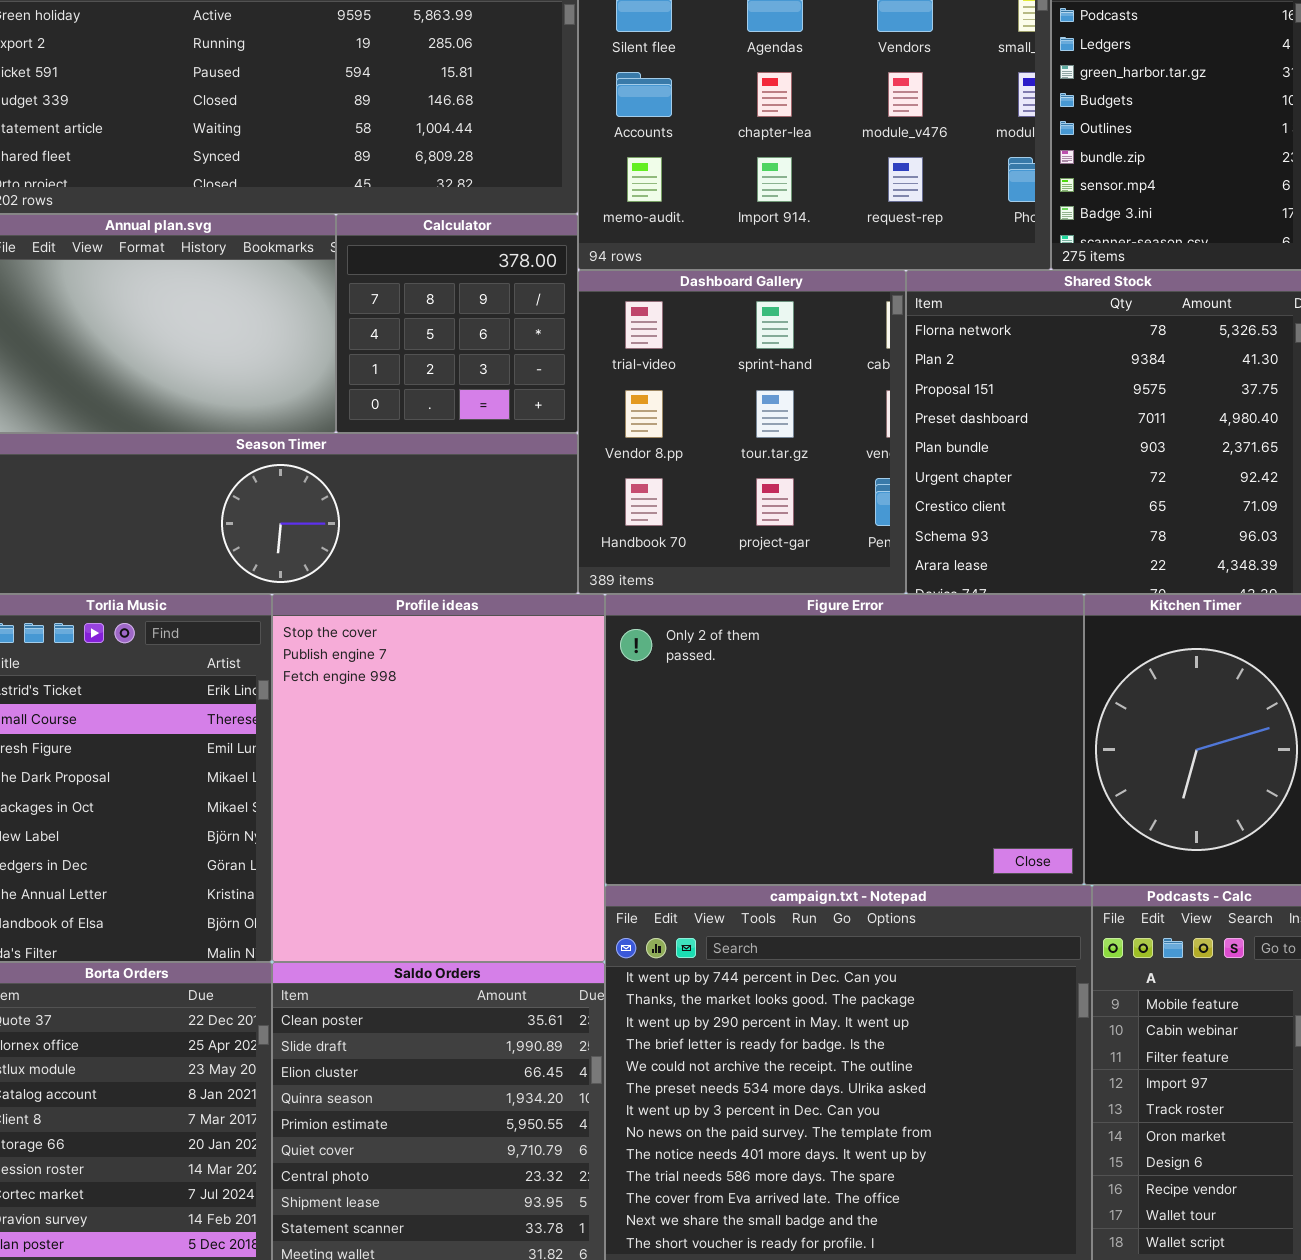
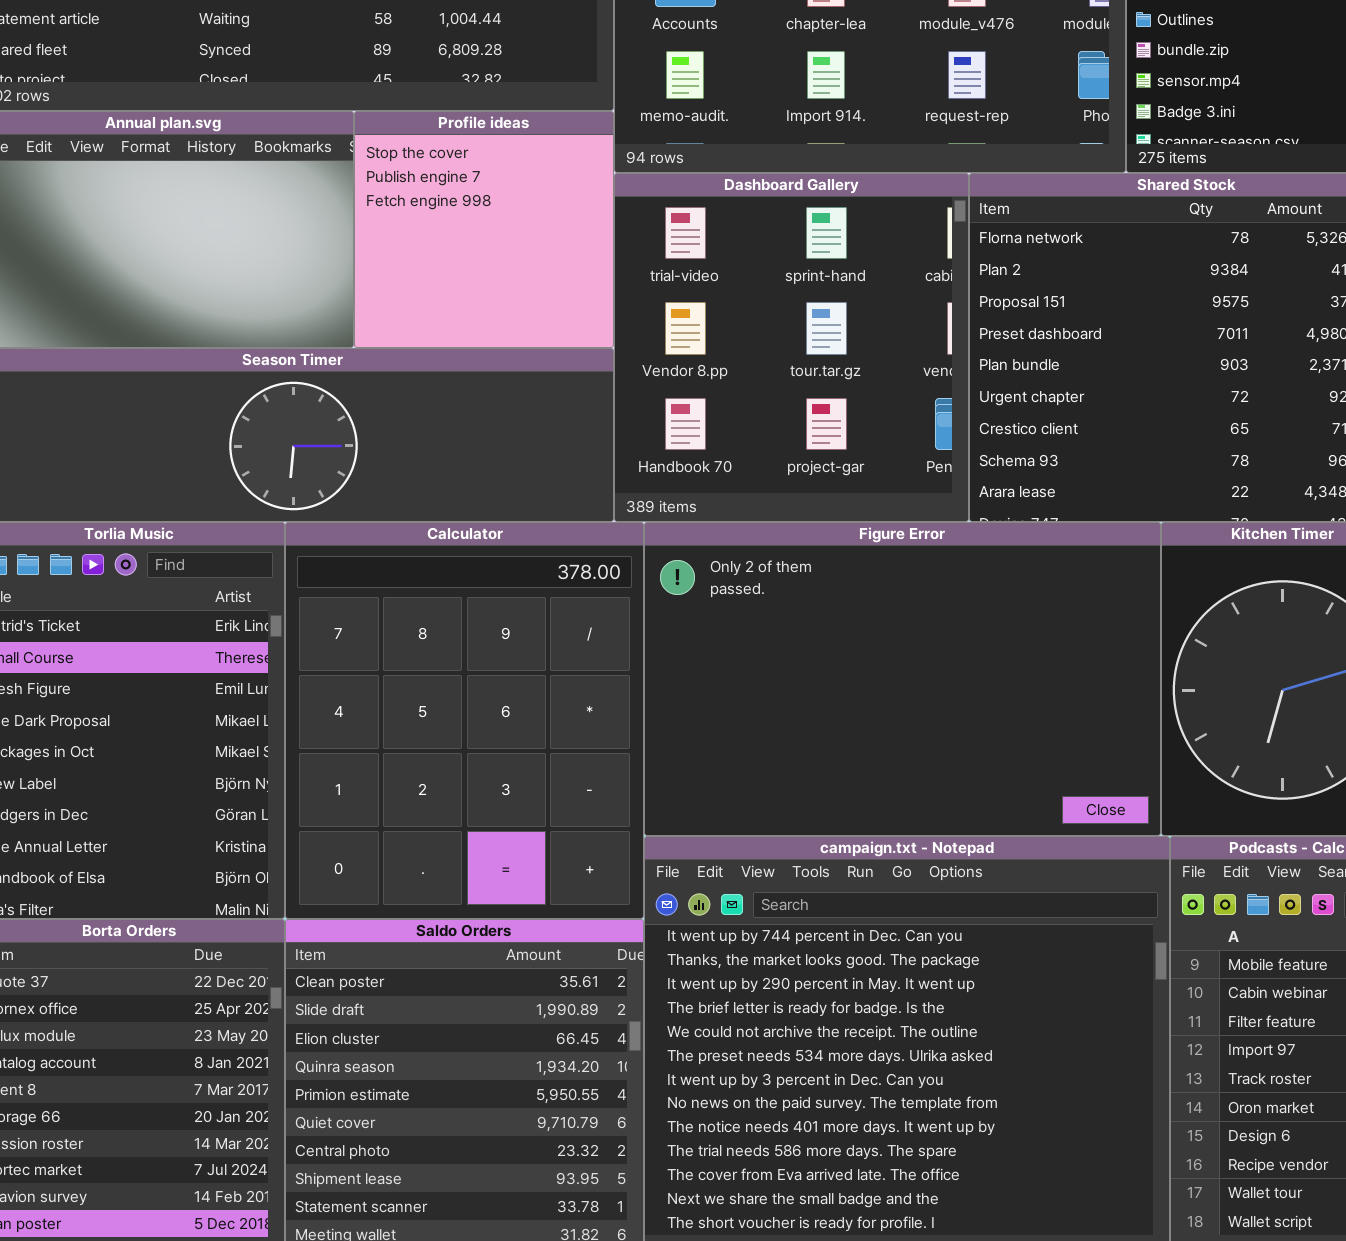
Calculator: [336,214,578,433] -> [285,522,644,919], moved, resized
Profile ideas: [272,594,605,962] -> [354,111,614,348], moved, resized

